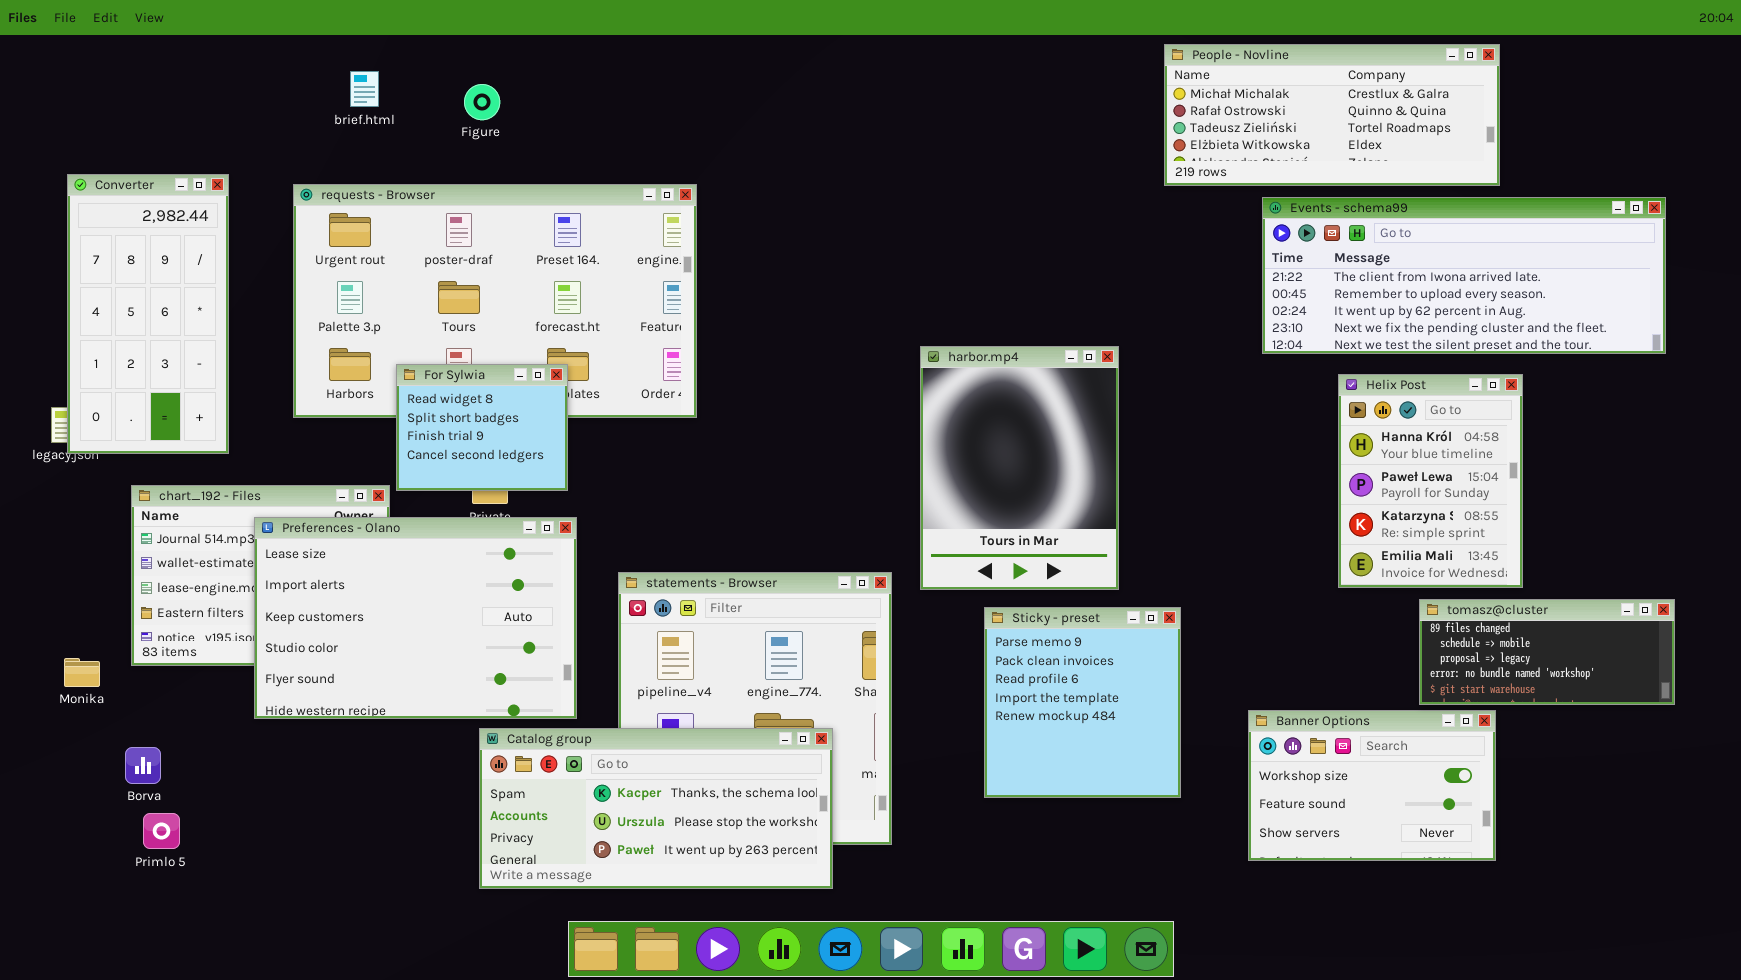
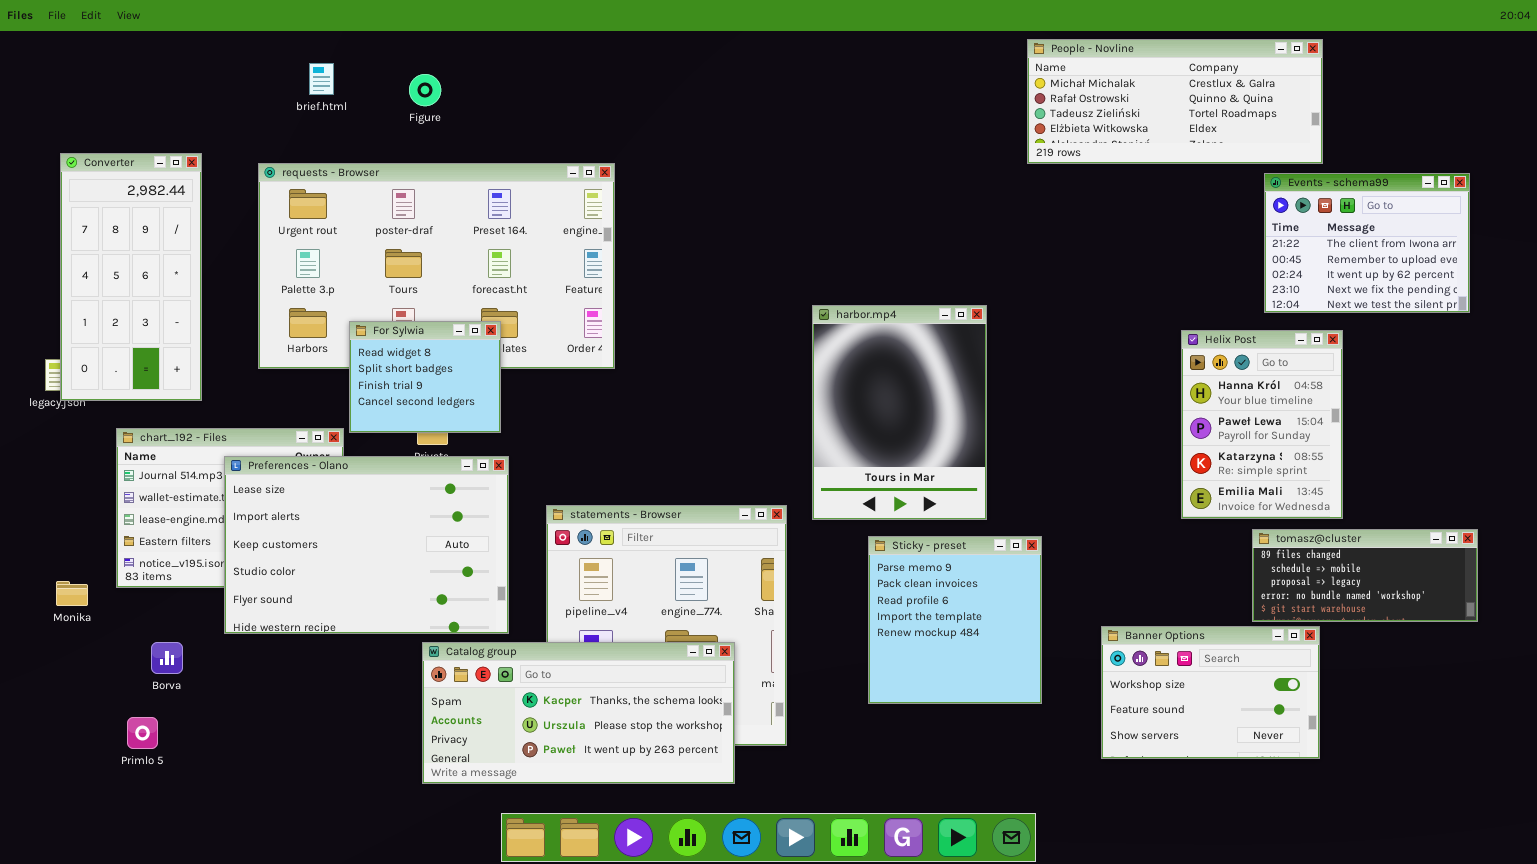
Events - schema99: [1262,197,1666,354] -> [1264,173,1470,313], resized
Borva: [125,747,161,784] -> [151,642,183,674], moved

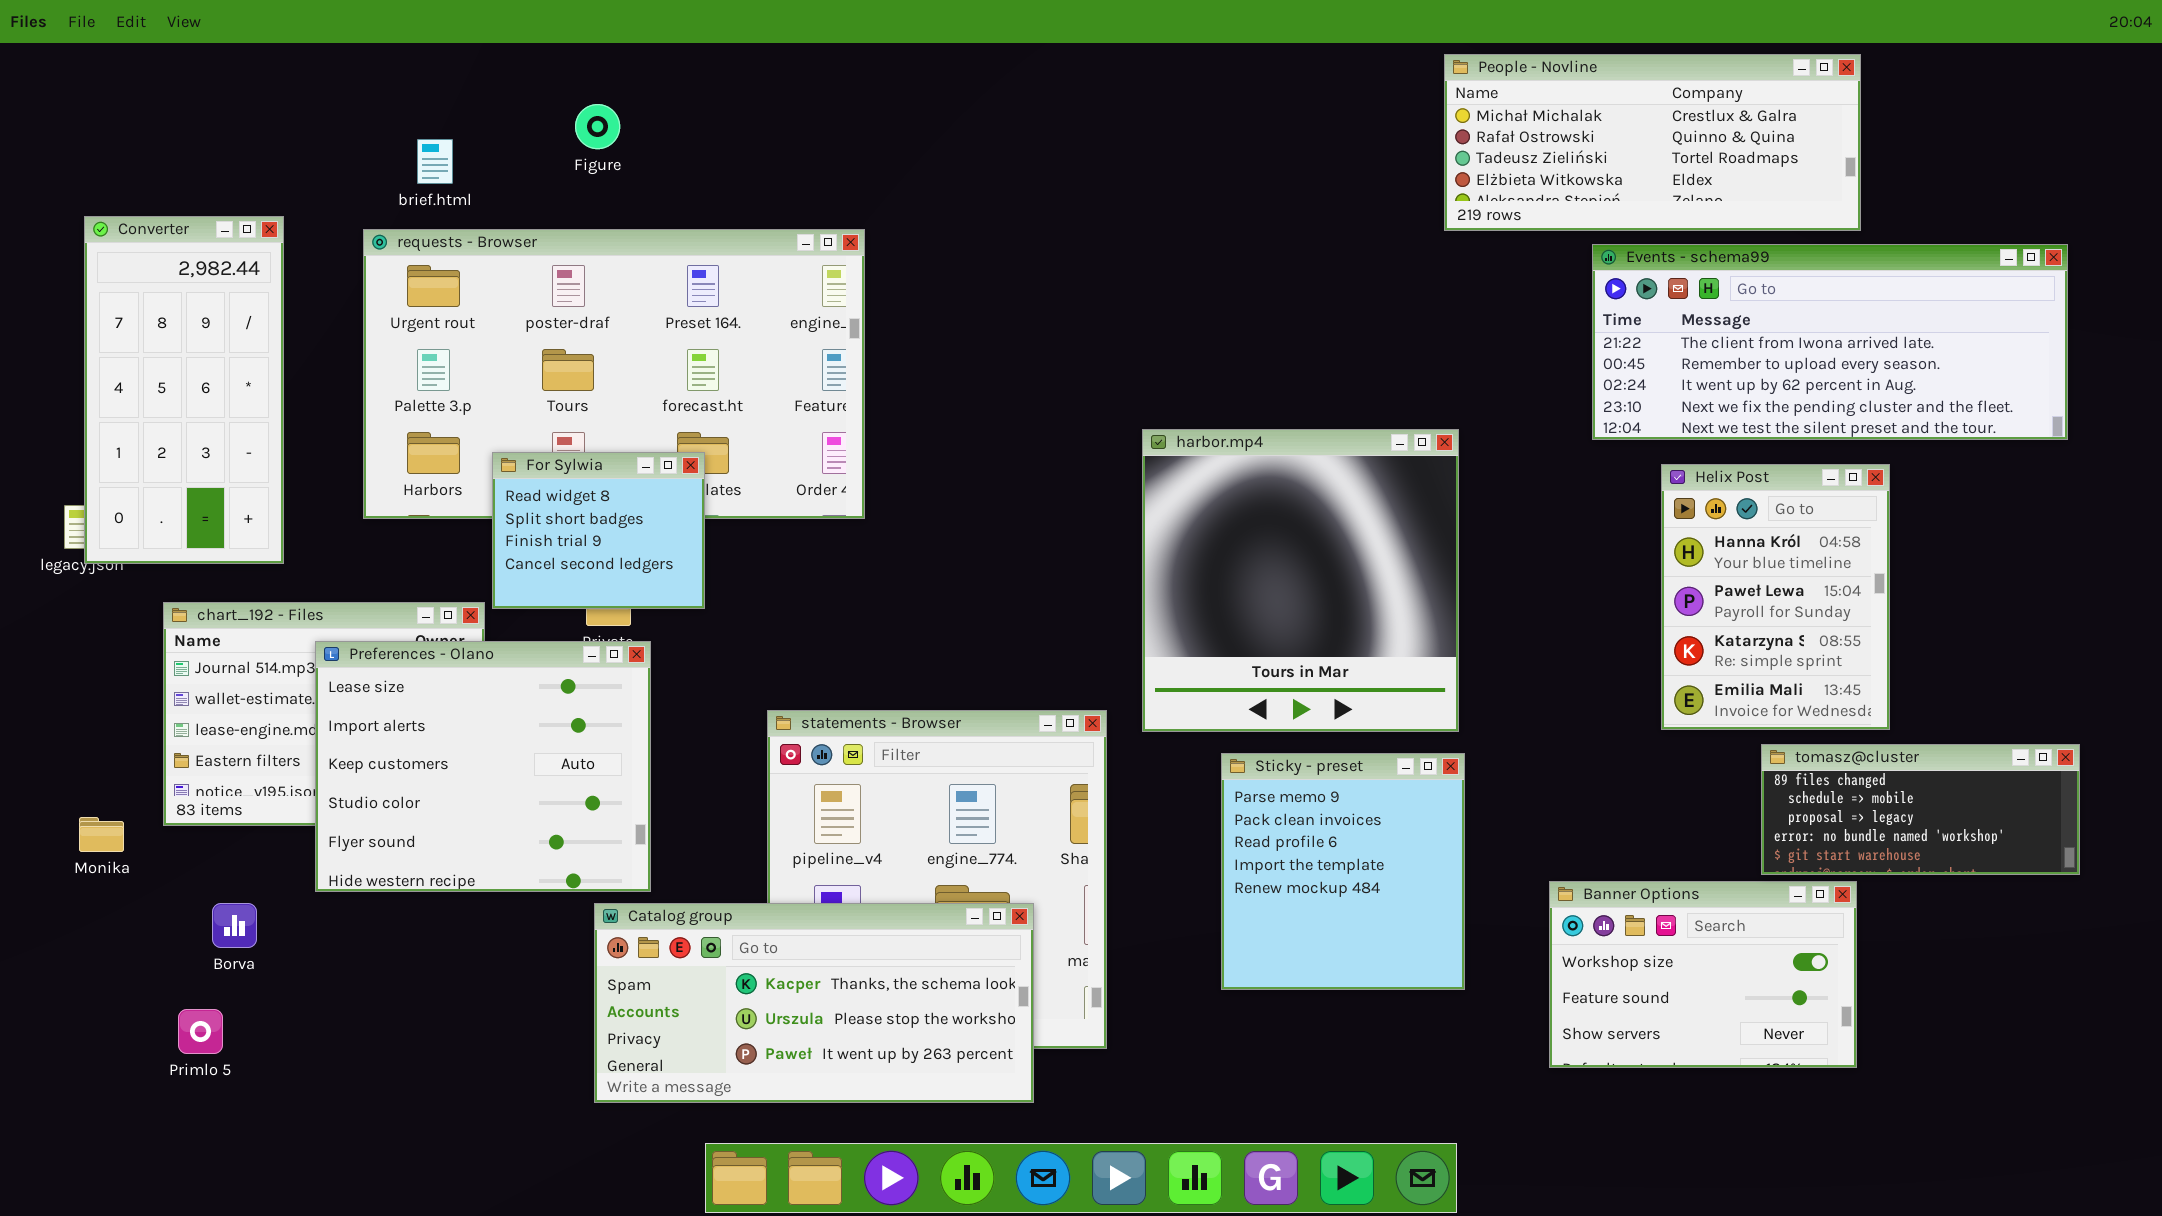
brief.html: [309,63,334,95] -> [417,139,453,184], moved
Events - schema99: [1264,173,1470,313] -> [1592,244,2068,440], resized
harbor.mp4: [812,305,987,520] -> [1142,429,1459,732], resized
Preferences - Olano: [224,456,509,634] -> [315,641,651,892], resized

